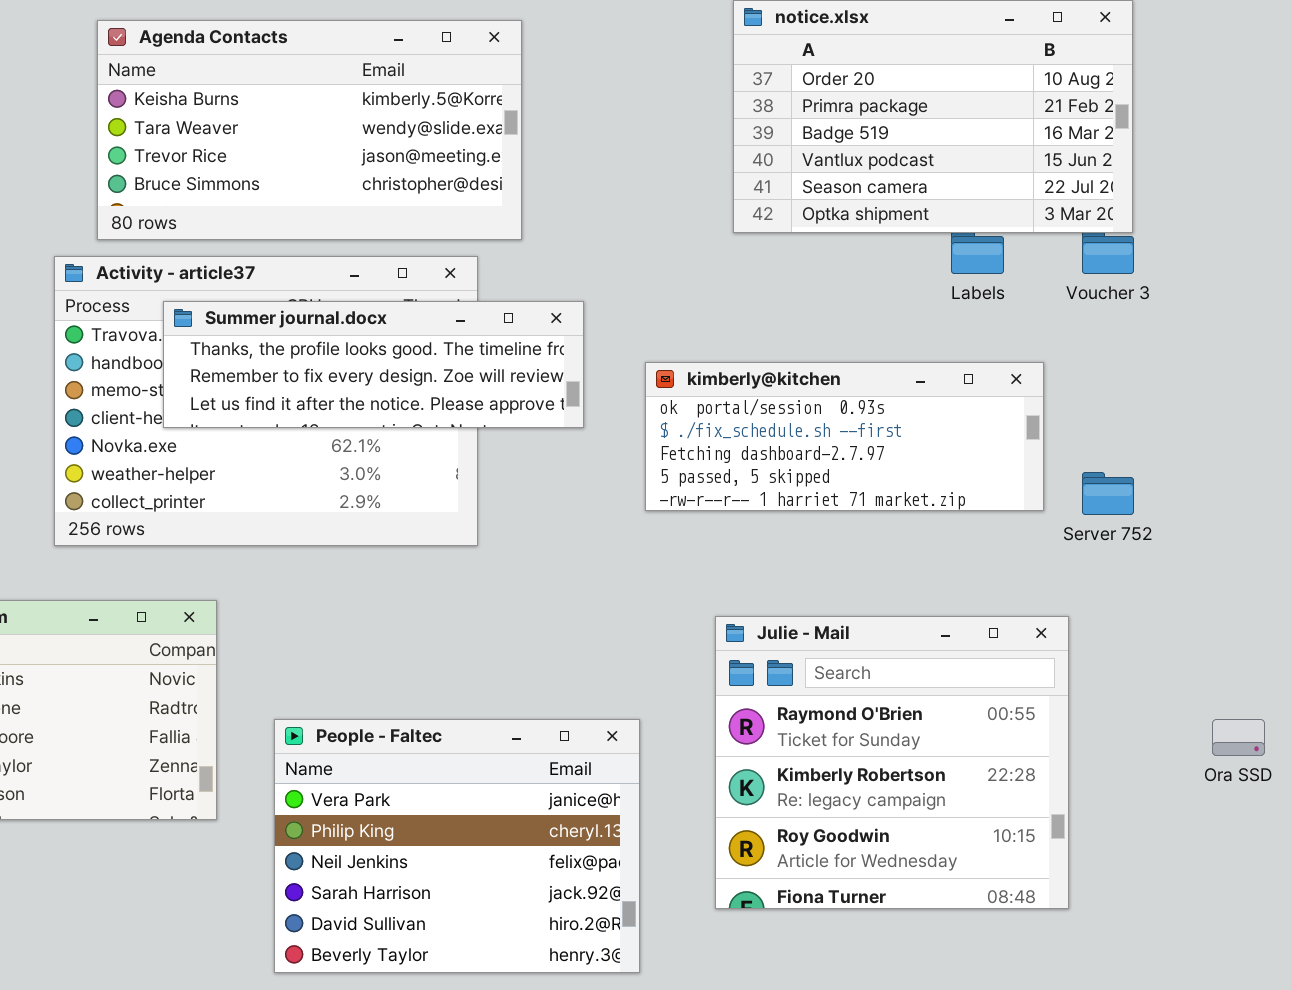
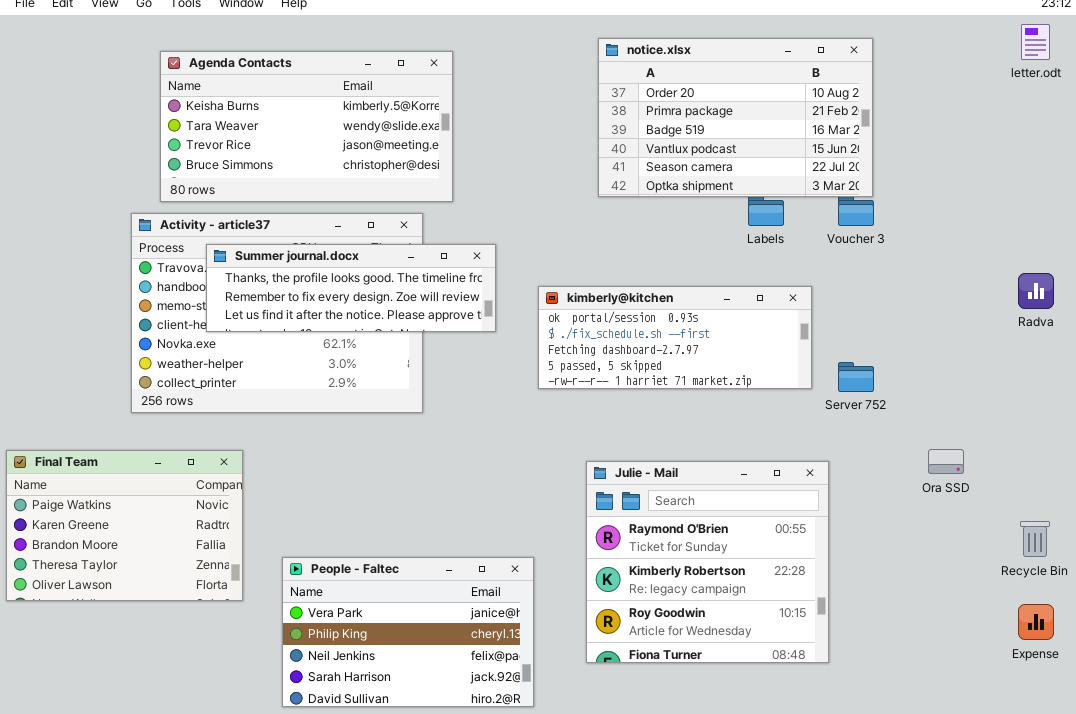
People - Faltec: [274,719,640,973] -> [282,557,534,707], resized
Ora SSD: [1212,719,1265,756] -> [928,449,964,474], moved

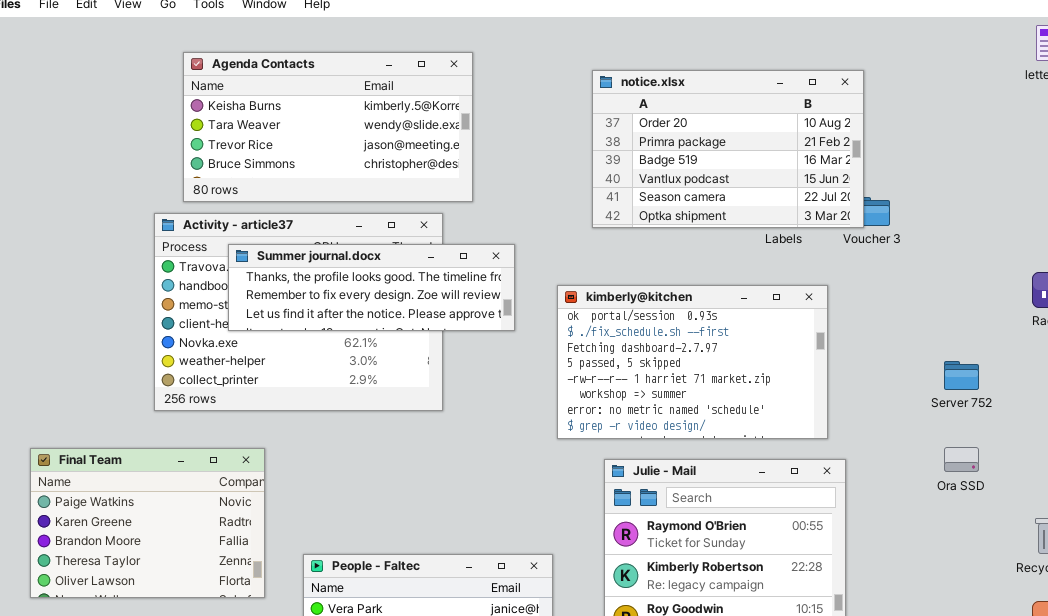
notice.xlsx: [598,38,873,197] -> [592,70,864,228], moved
kimberly@kitchen: [538,286,812,389] -> [557,285,828,439], resized
Server 752: [838,362,874,392] -> [944,361,979,390], moved

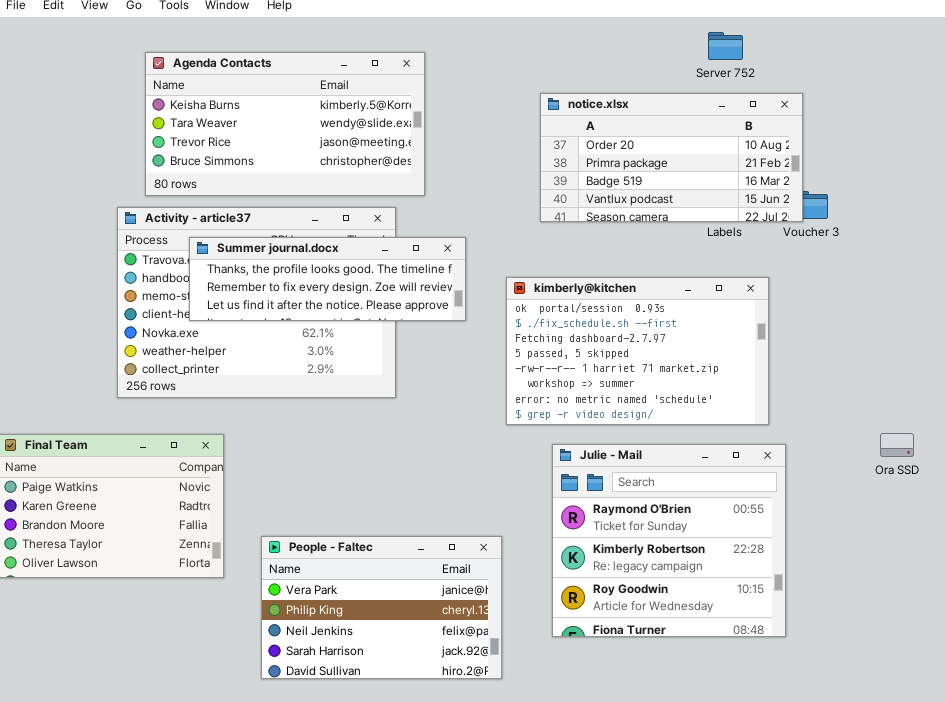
notice.xlsx: [592,70,864,228] -> [540,93,803,222], resized
Server 752: [944,361,979,390] -> [708,32,743,60], moved

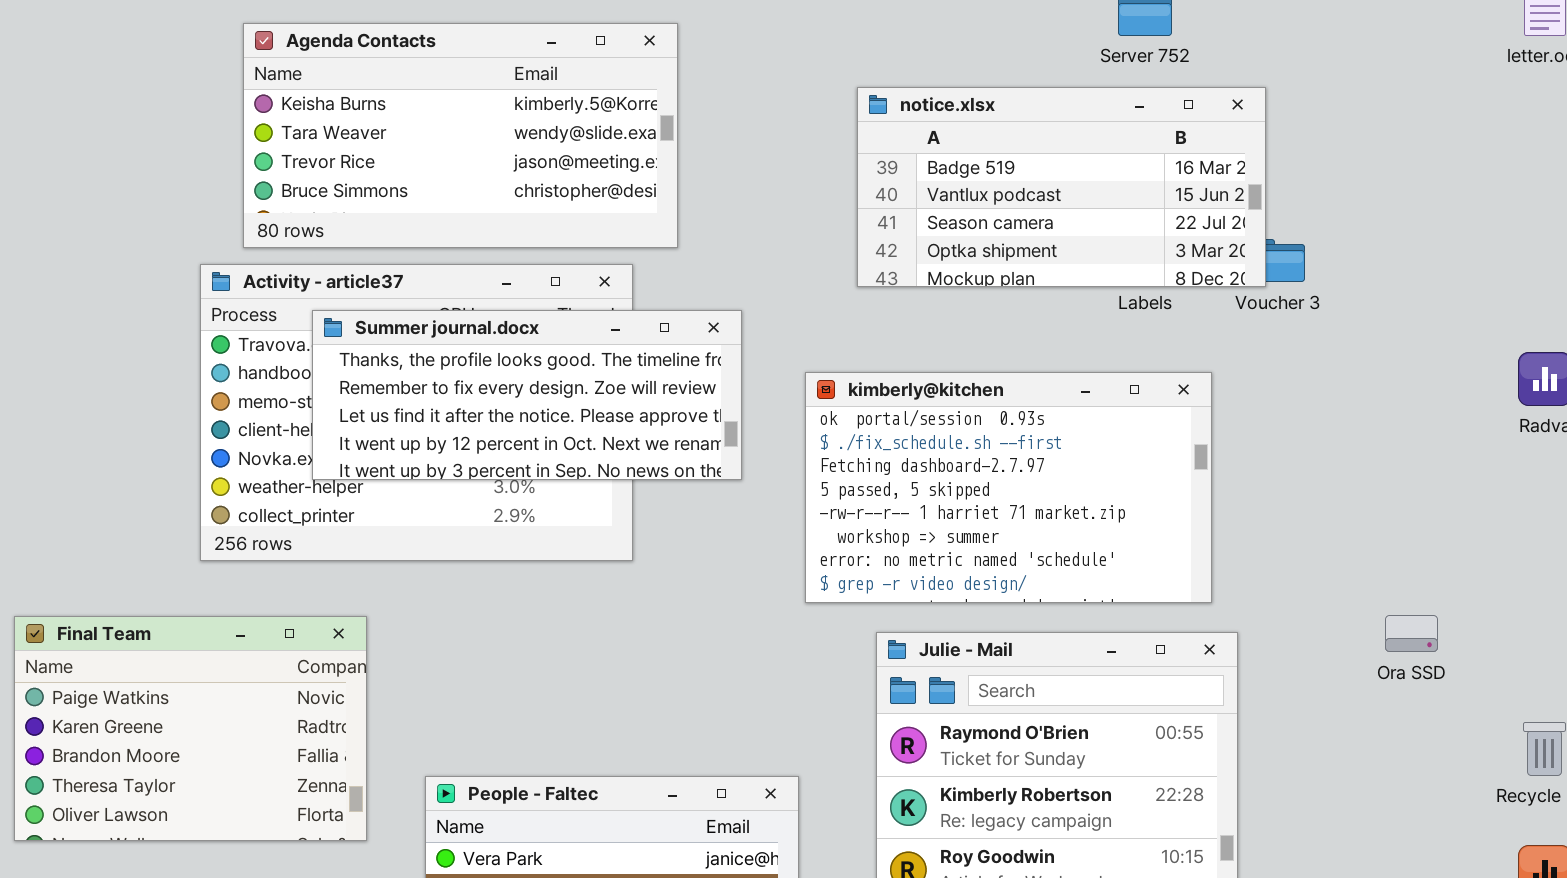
notice.xlsx: [540,93,803,222] -> [857,87,1266,287], scrolled down 2 rows
Summer journal.docx: [189,237,466,321] -> [312,310,742,480], resized

